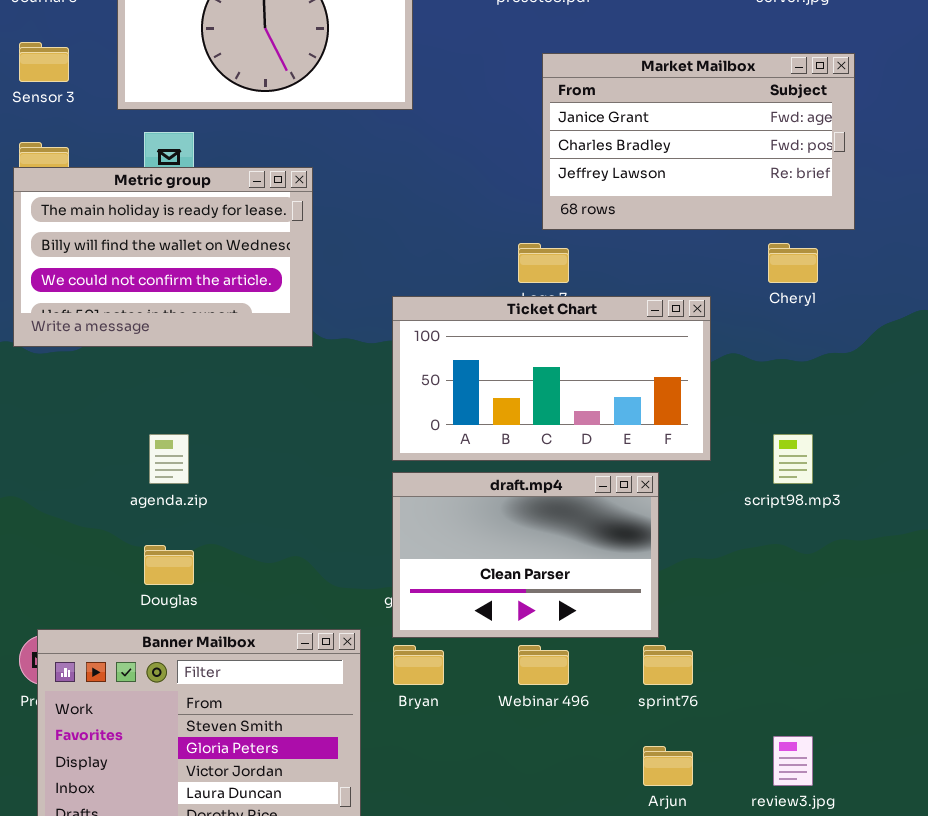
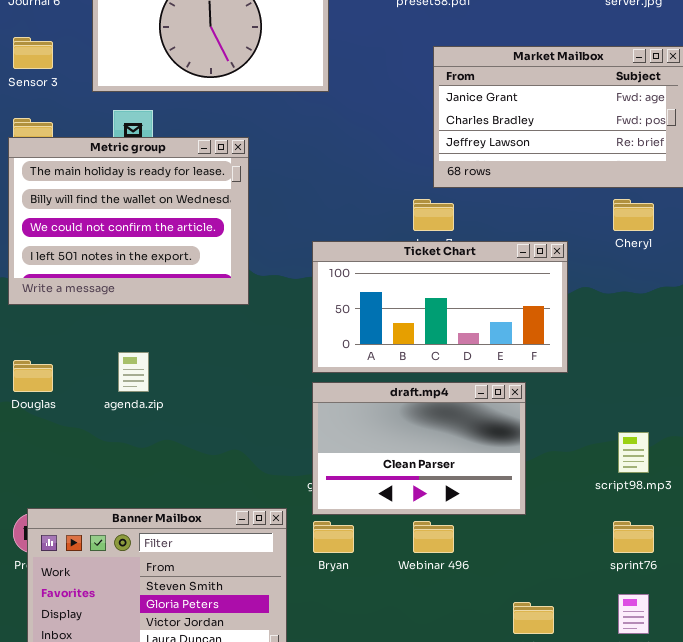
Metric group: [13,167,313,347] -> [8,137,249,305], resized
script98.mp3: [773,434,813,484] -> [618,432,649,473], moved
Douglas: [144,545,194,585] -> [13,360,53,392], moved
sprint76: [643,645,693,685] -> [613,521,654,553], moved

